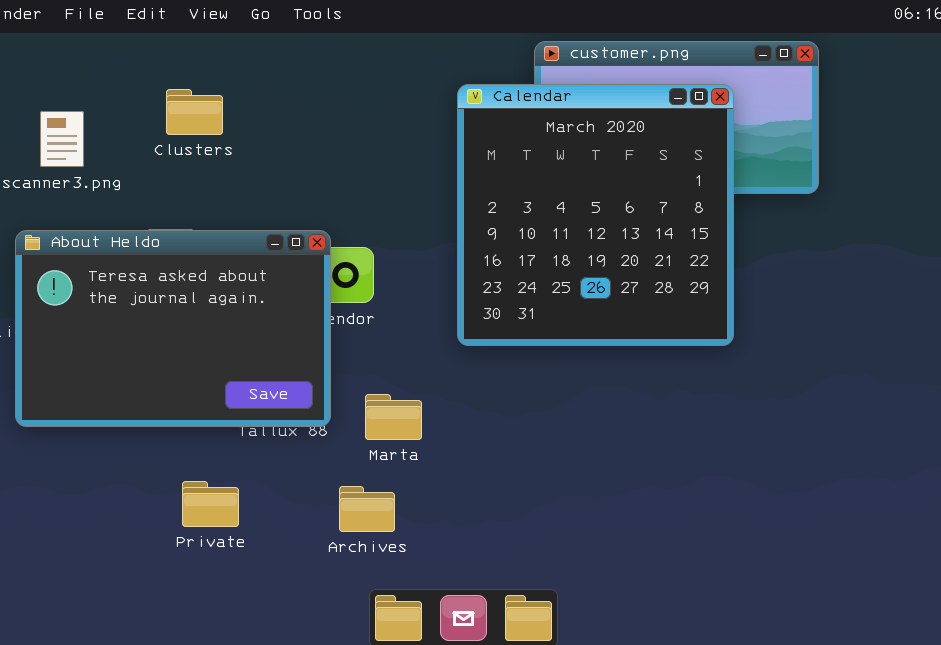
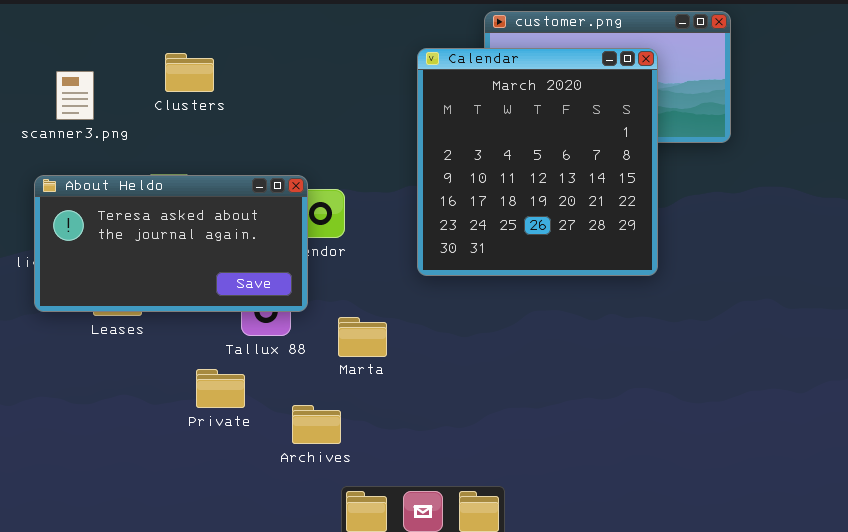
About Heldo: [15,230,331,427] -> [34,175,308,312], resized
Private: [182,481,239,527] -> [196,369,245,408], moved
Archives: [339,486,395,532] -> [292,405,341,444], moved

